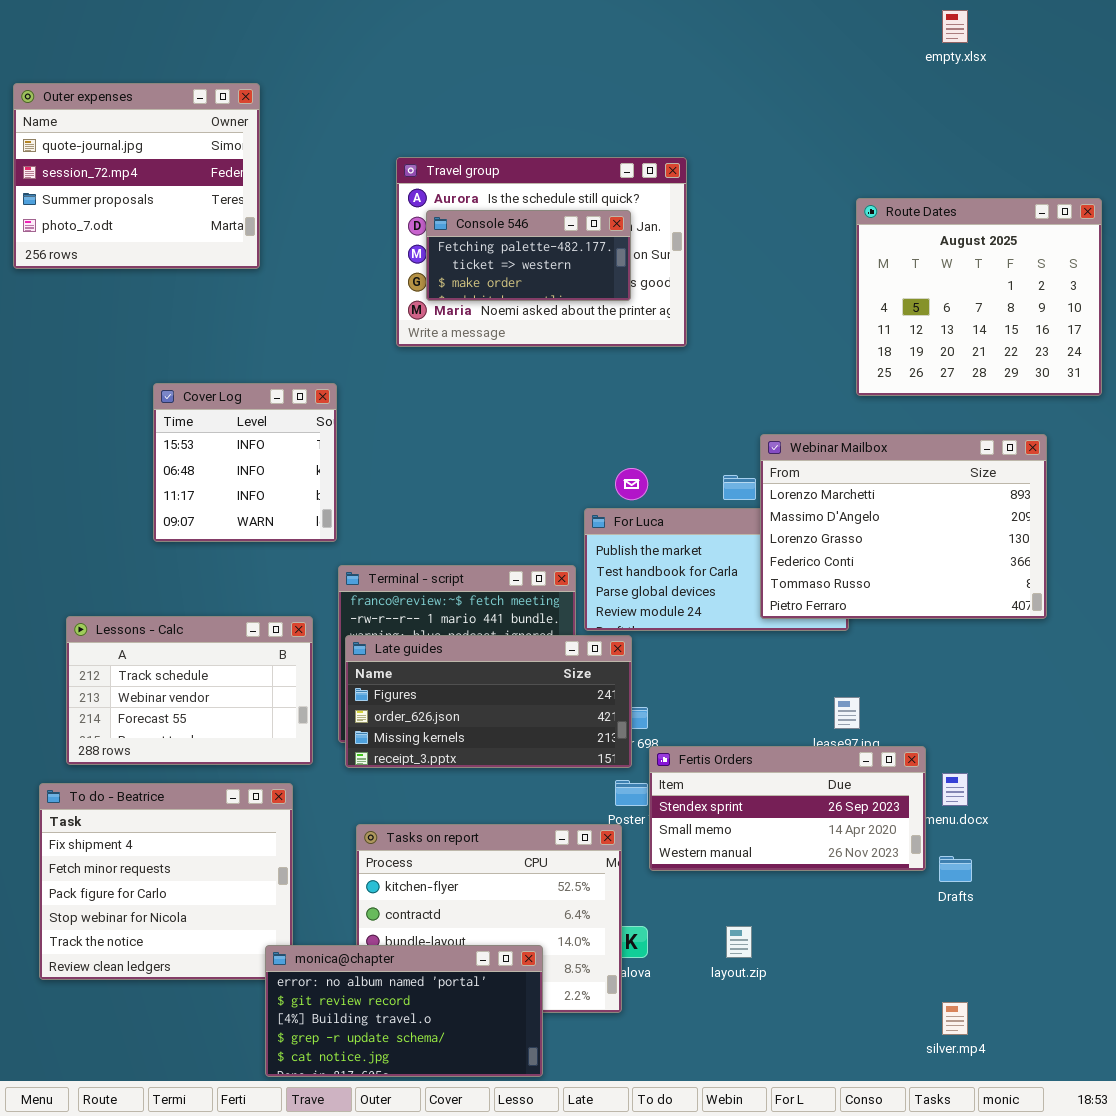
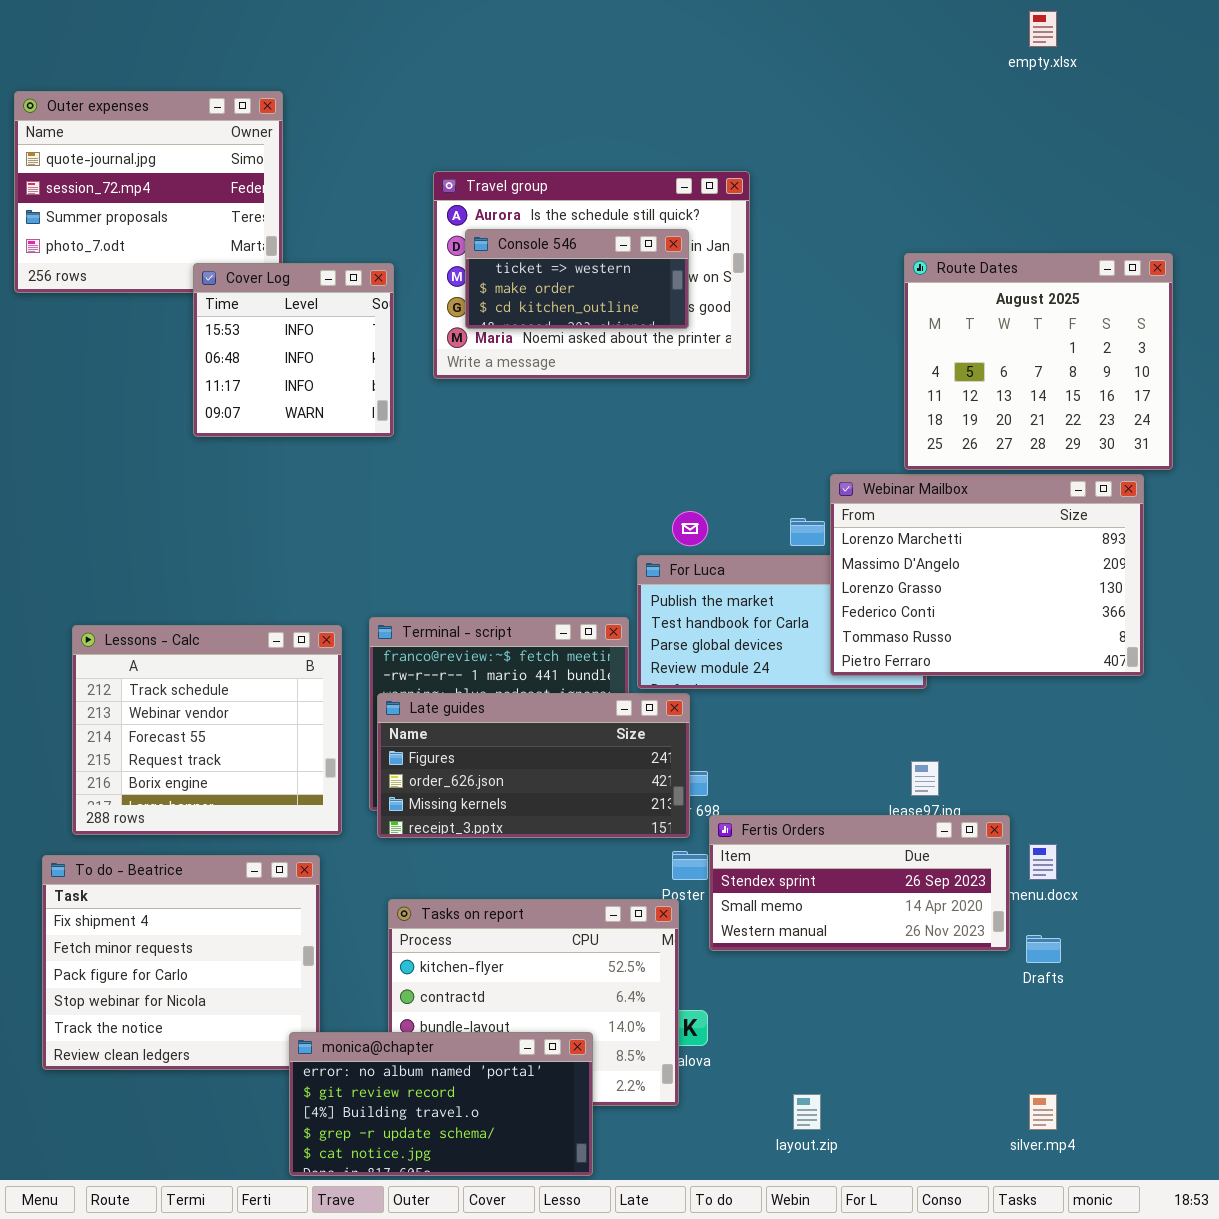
Route Dates: [856,198,1102,396] -> [904,253,1173,470], moved
Console 546: [426,210,631,301] -> [465,229,689,329], scrolled down 1 row
Cover Log: [153,383,337,542] -> [193,263,394,437], moved
Lessons - Calc: [66,616,313,765] -> [72,625,342,835], resized
layout.zip: [726,926,752,958] -> [793,1094,821,1130], moved

